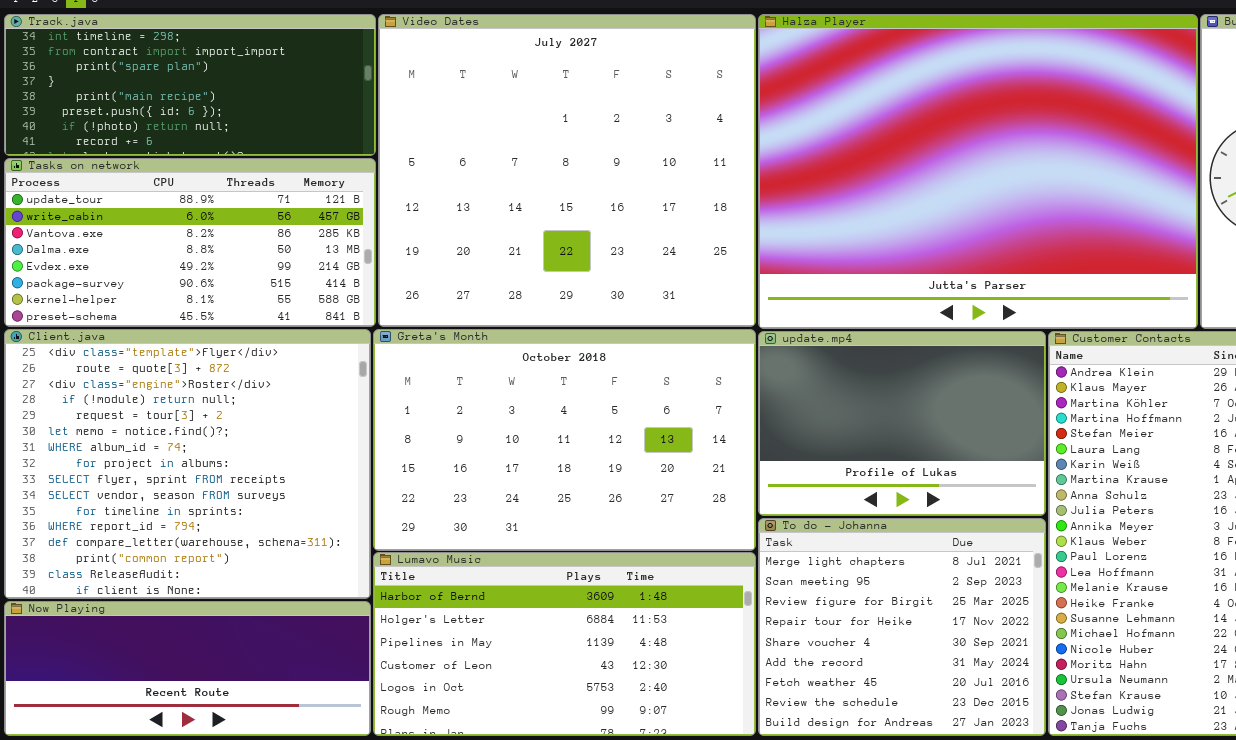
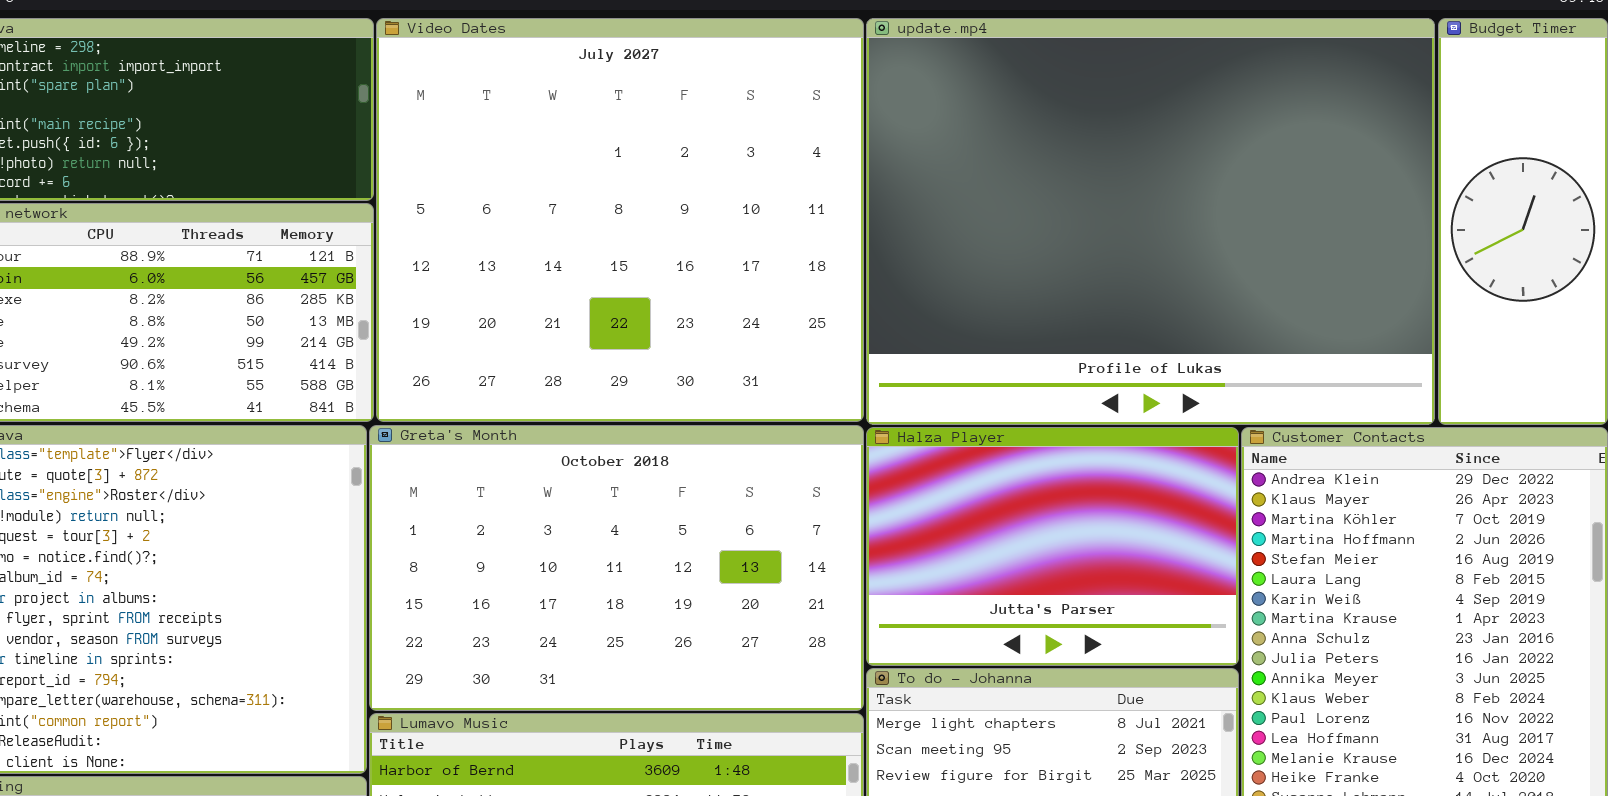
Halza Player: [758,14,1198,329] -> [866,427,1239,666], moved, resized
update.mp4: [758,331,1046,516] -> [866,18,1435,425], moved, resized

